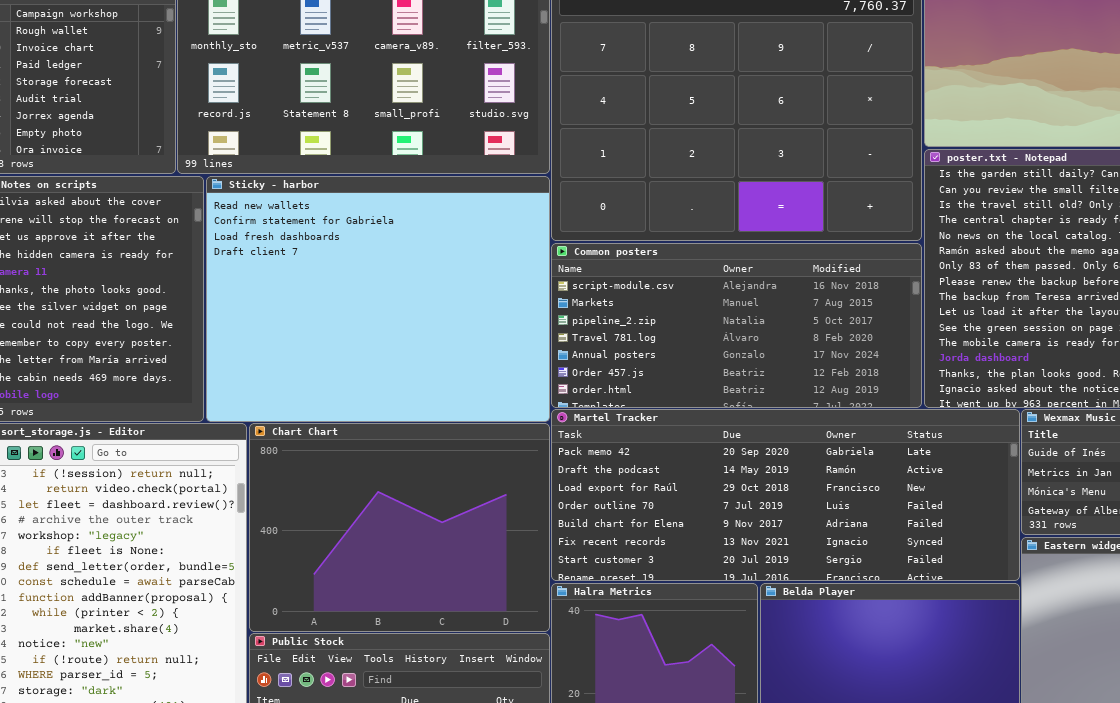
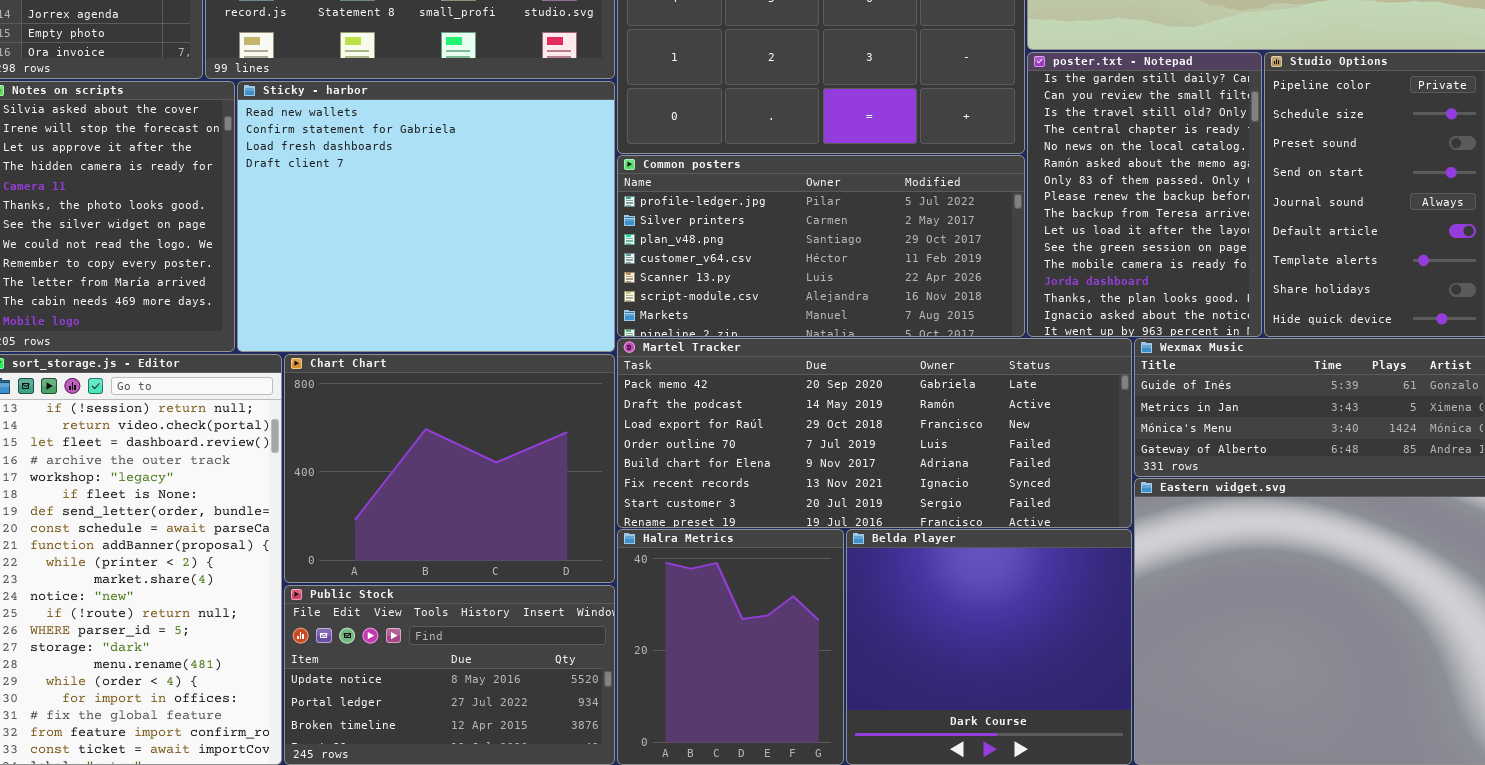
Common posters: [551,243,922,408] -> [617,155,1025,337], scrolled up 5 rows

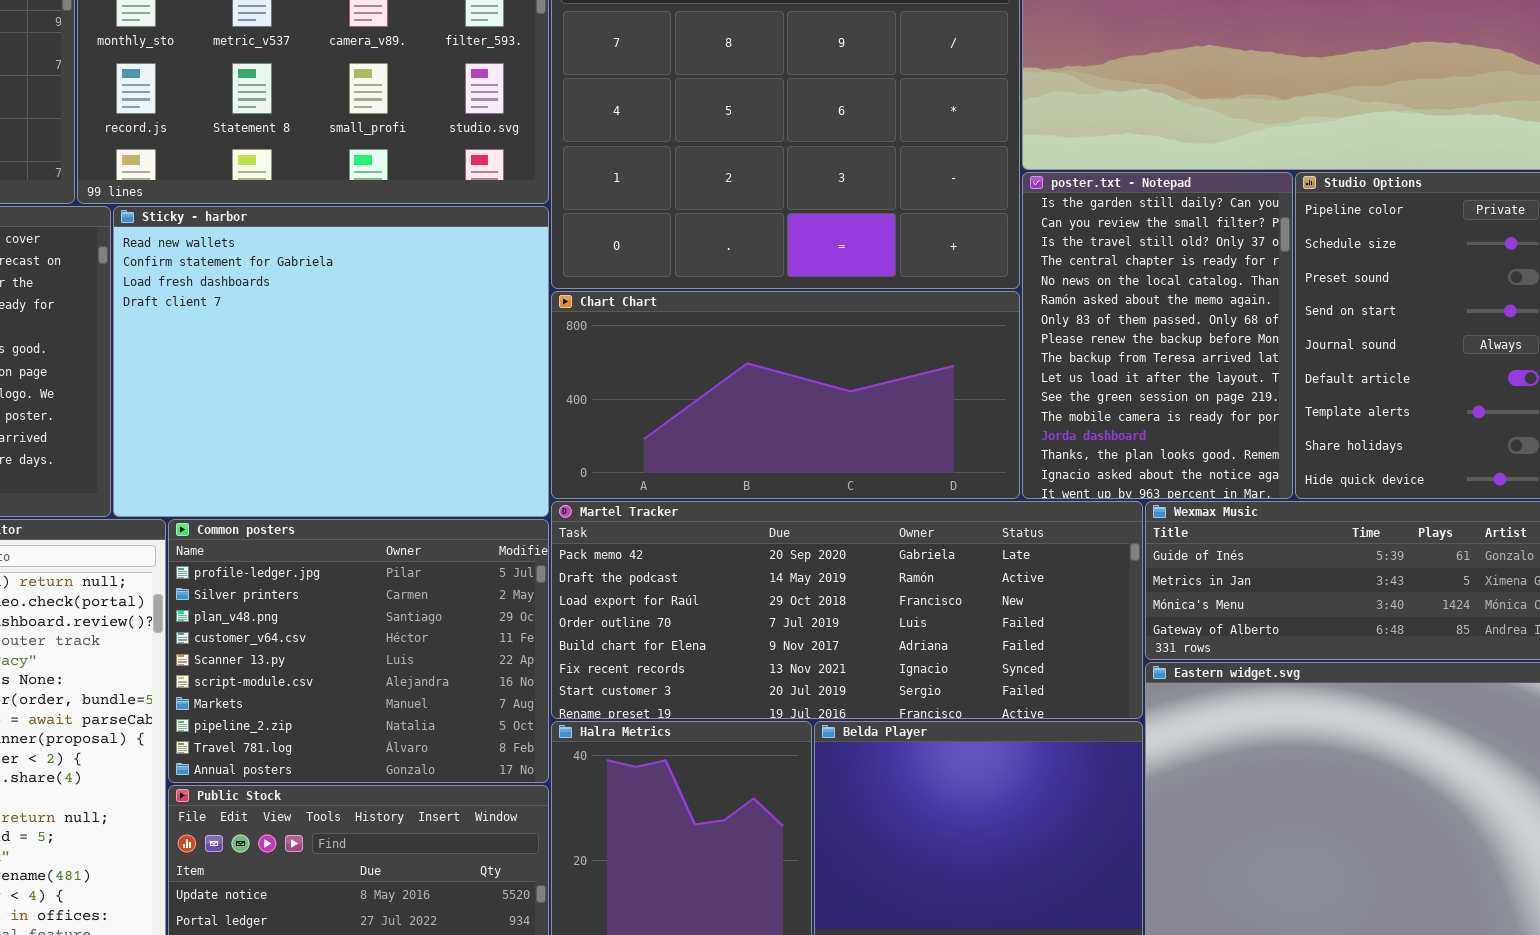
Common posters: [617,155,1025,337] -> [168,519,549,783], moved, resized
Chart Chart: [284,354,615,583] -> [551,291,1020,499], moved, resized

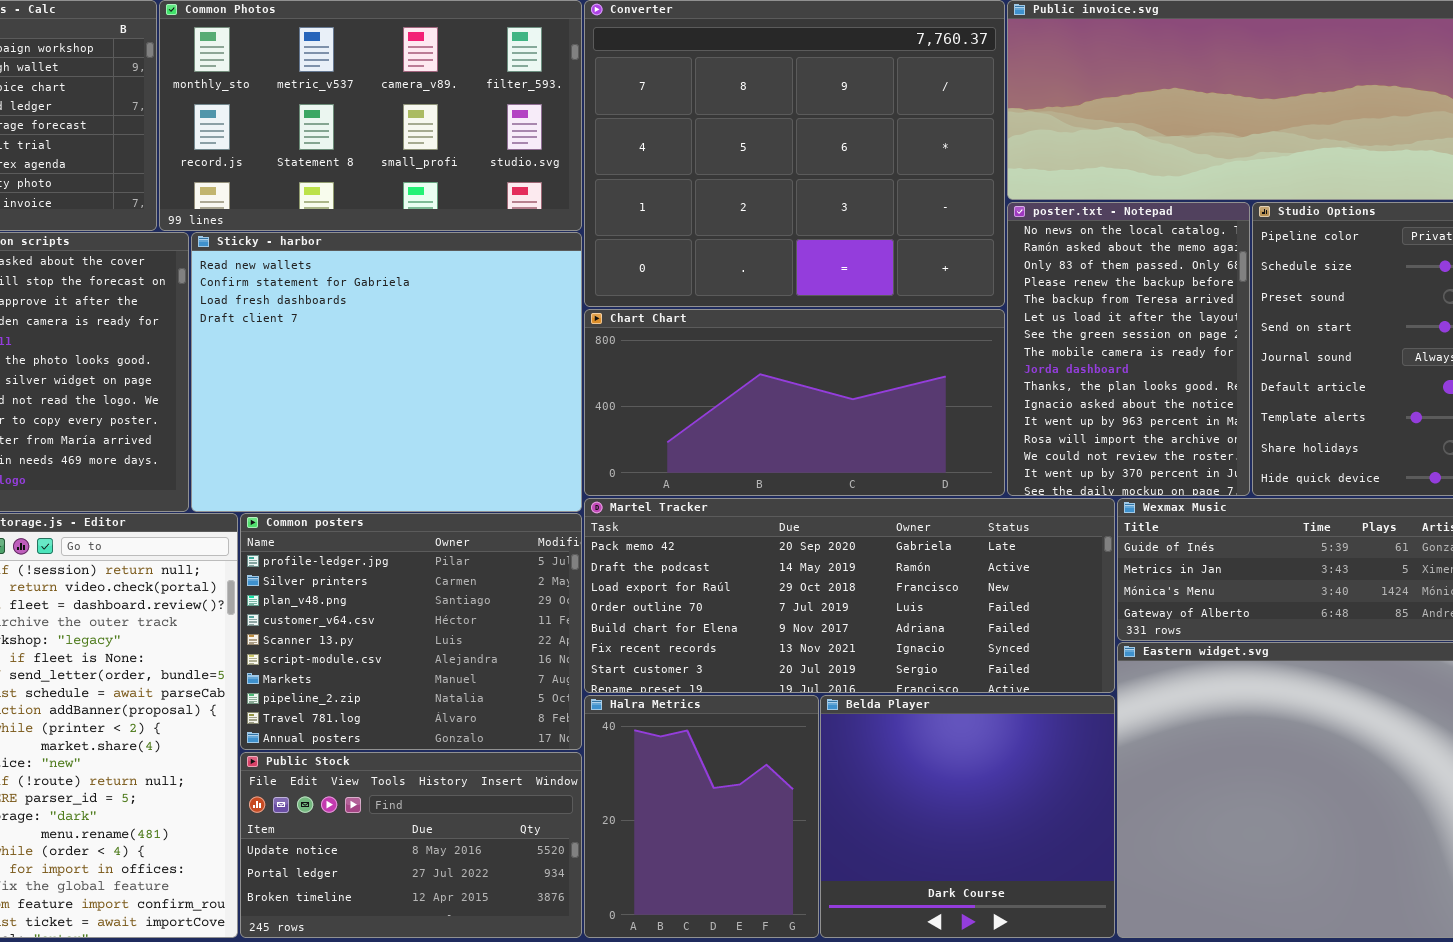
poster.txt - Notepad: [1022,172,1293,499] -> [1007,202,1250,496], scrolled down 4 rows

